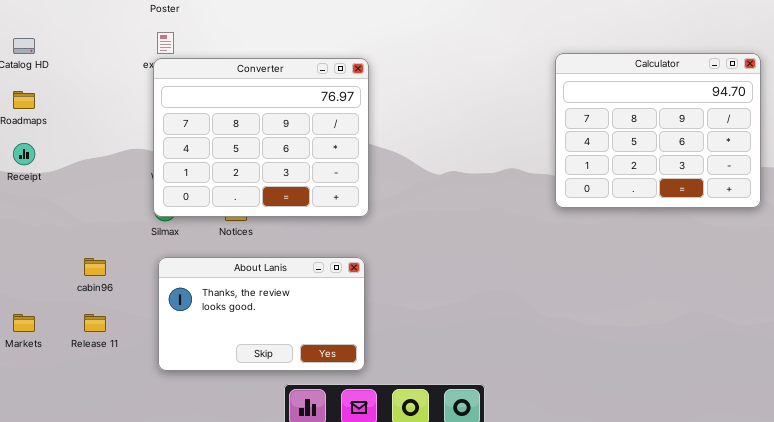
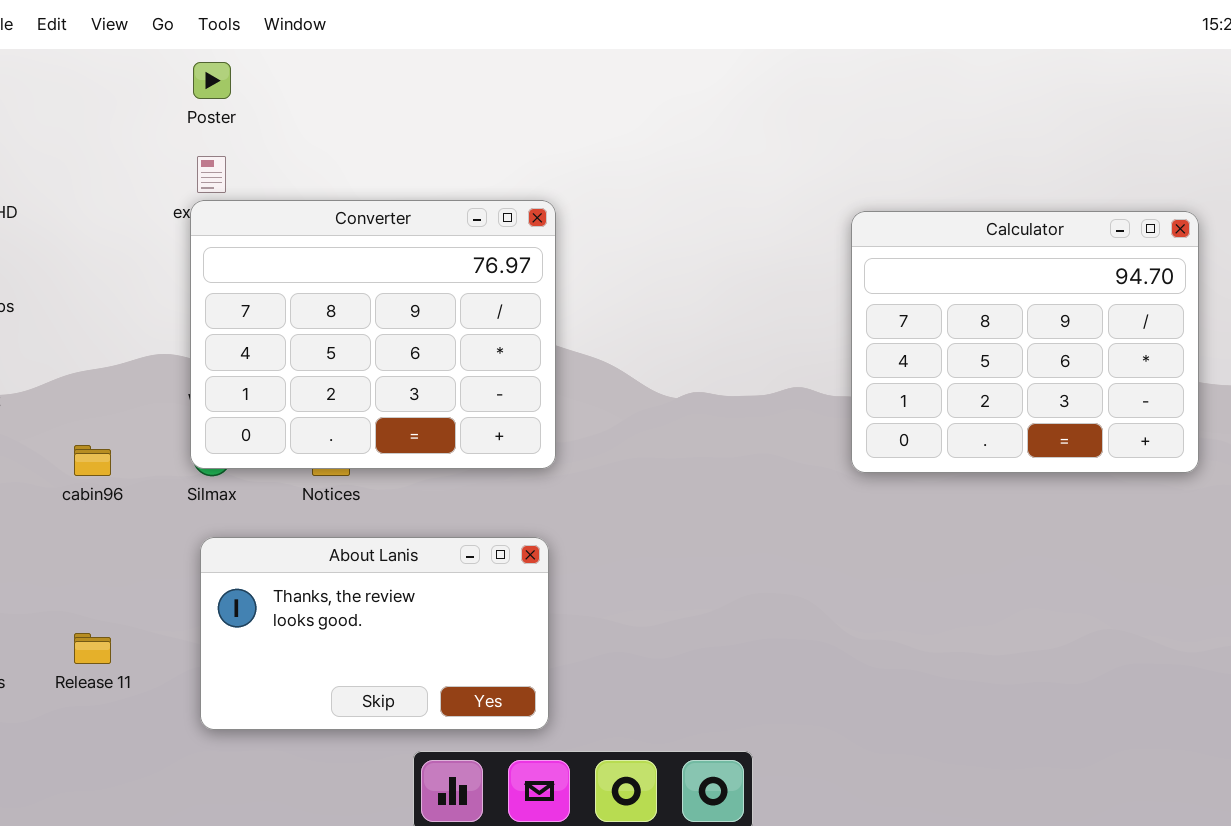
Calculator: [555,53,761,208] -> [851,211,1199,473], moved
cabin96: [84,258,106,276] -> [74,445,111,476], moved

